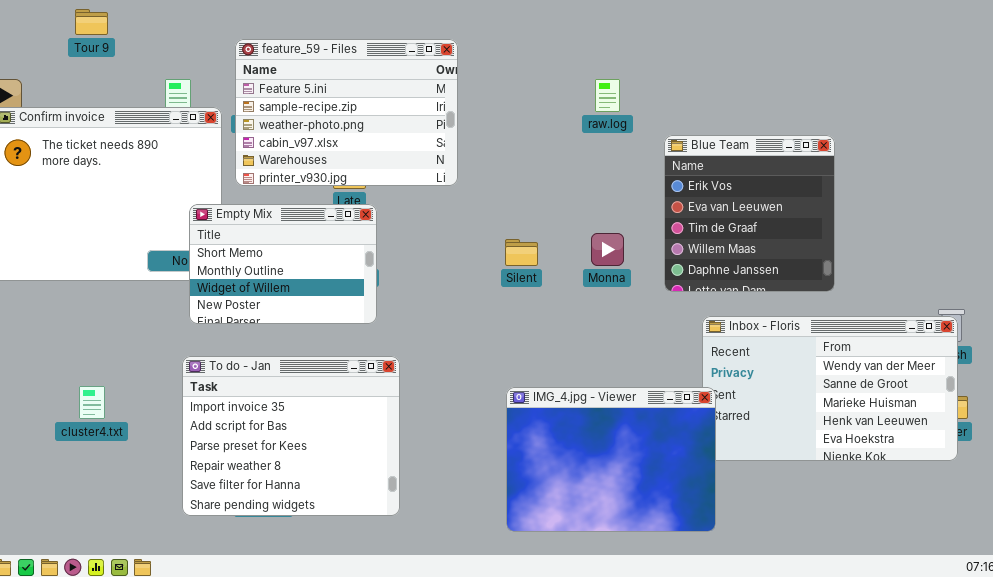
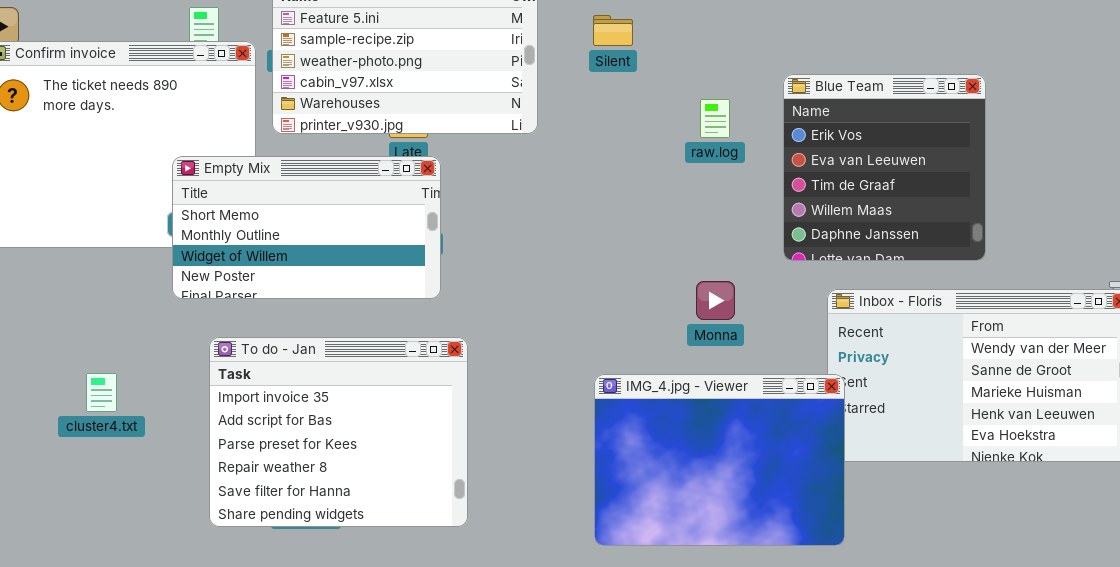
raw.log: [595,79,620,112] -> [700,99,730,138], moved
Empty Mix: [189,204,377,324] -> [172,156,441,299], resized
Monna: [591,233,624,266] -> [696,281,735,320], moved
Silent: [505,239,538,266] -> [593,15,633,46], moved

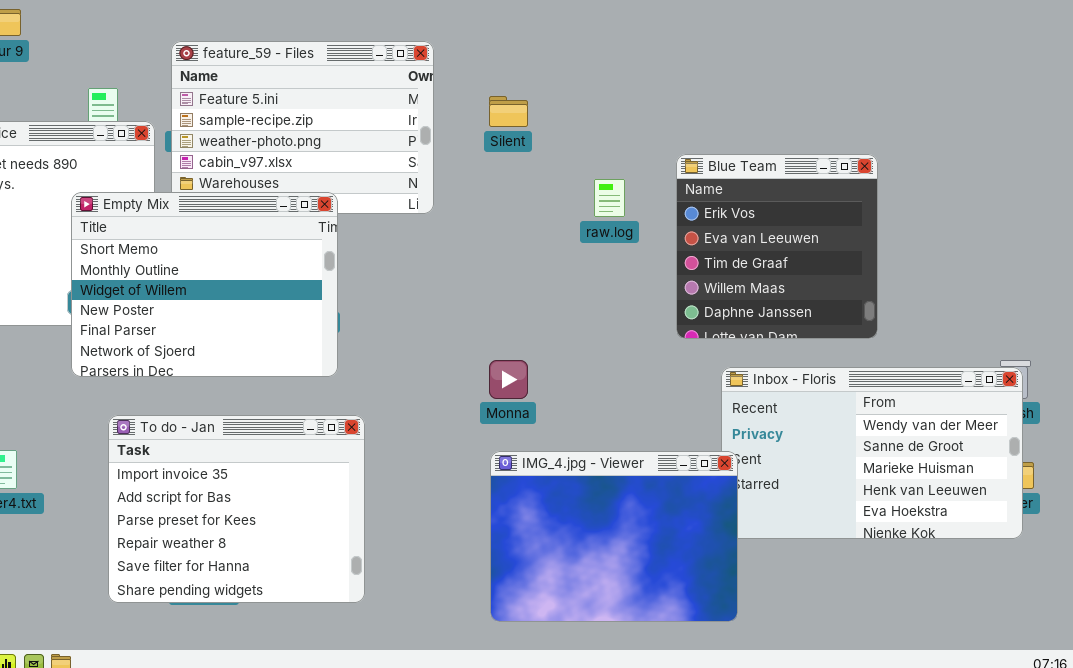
Empty Mix: [172,156,441,299] -> [71,192,338,377], resized
Monna: [696,281,735,320] -> [489,360,528,399], moved

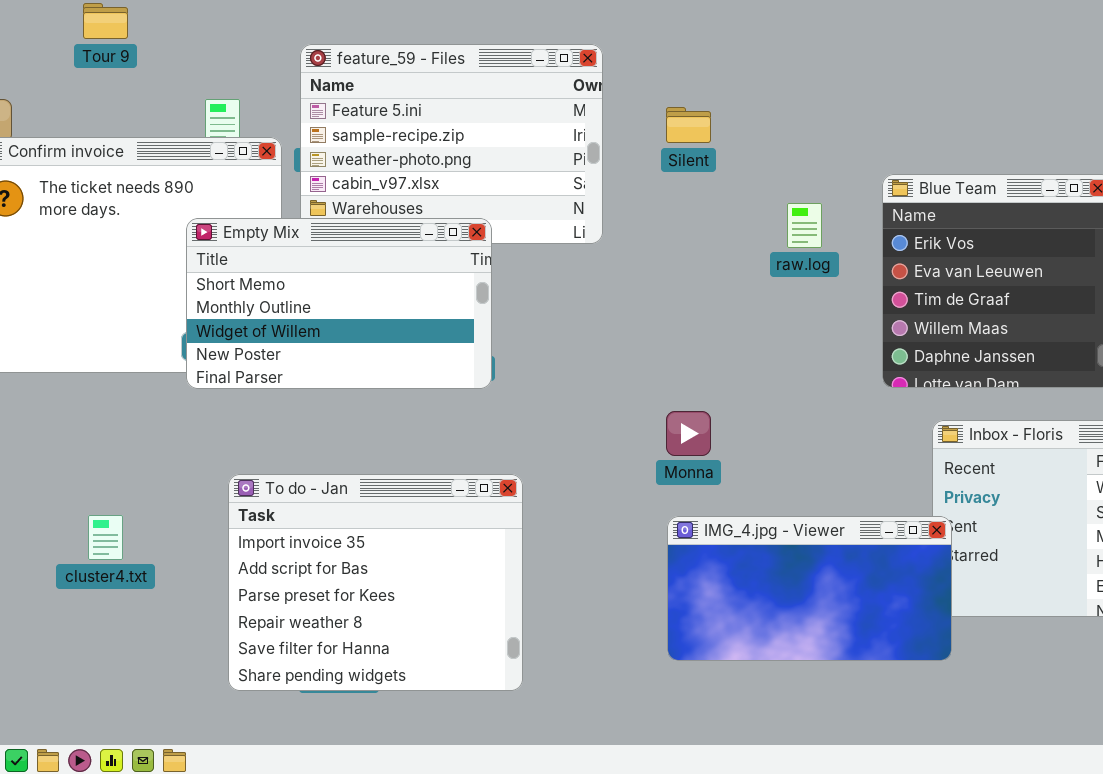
Empty Mix: [71,192,338,377] -> [186,218,492,389], resized
IMG_4.jpg - Viewer: [490,451,738,622] -> [667,516,952,661], resized

